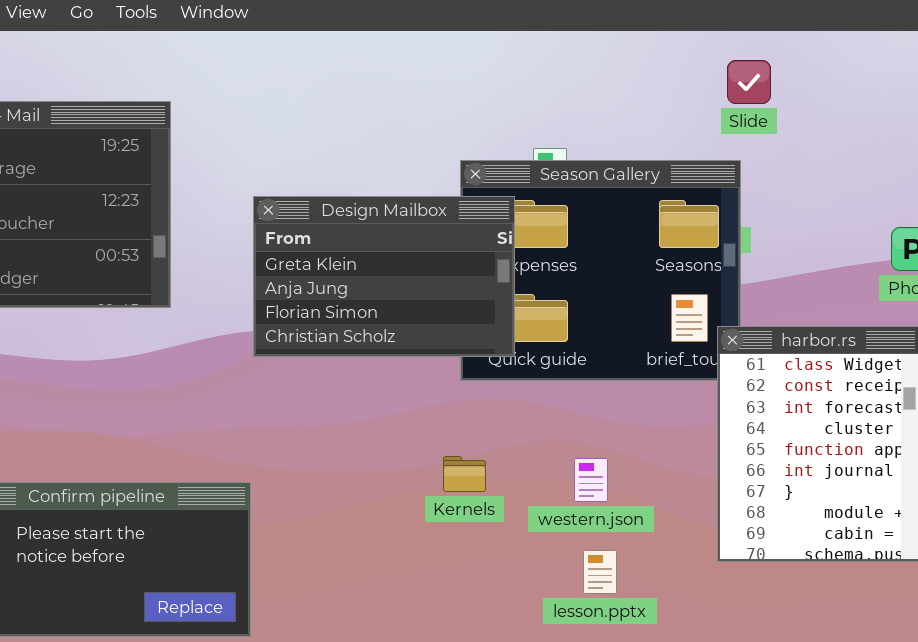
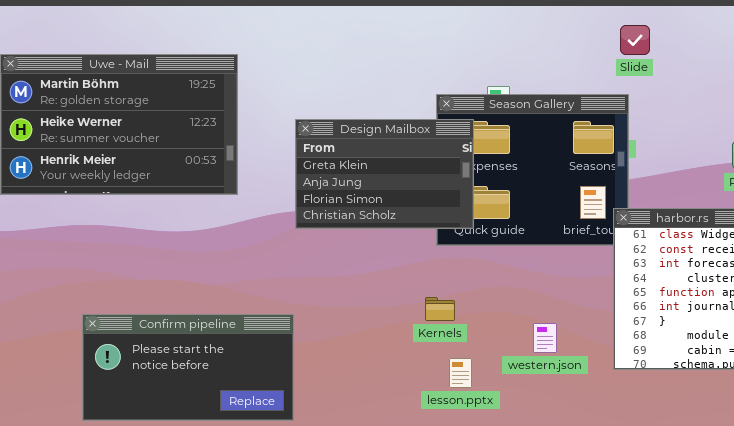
western.json: [574,458,608,502] -> [533,323,557,353], moved
lesson.pptx: [583,550,617,594] -> [449,358,472,388], moved

